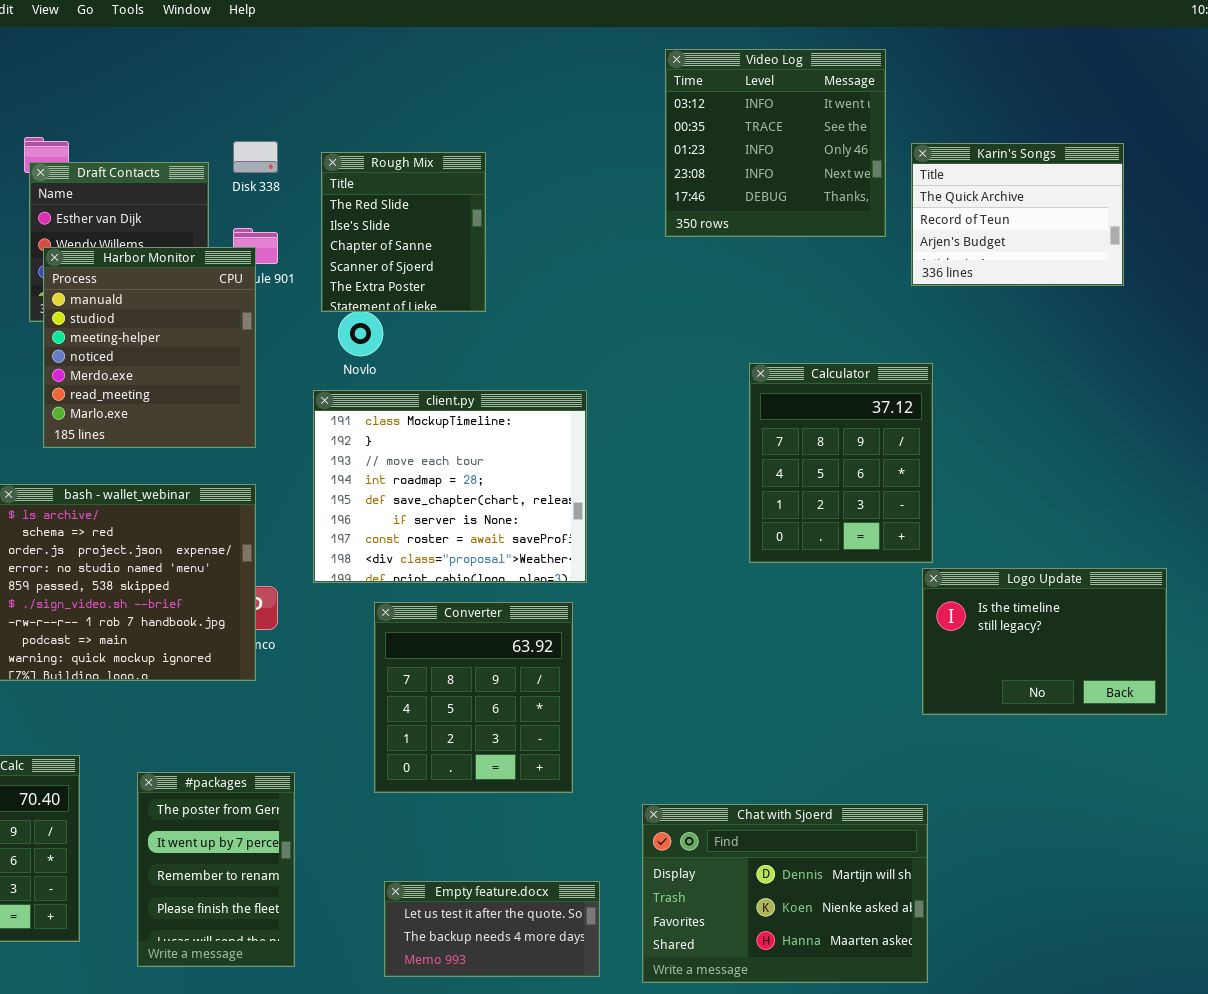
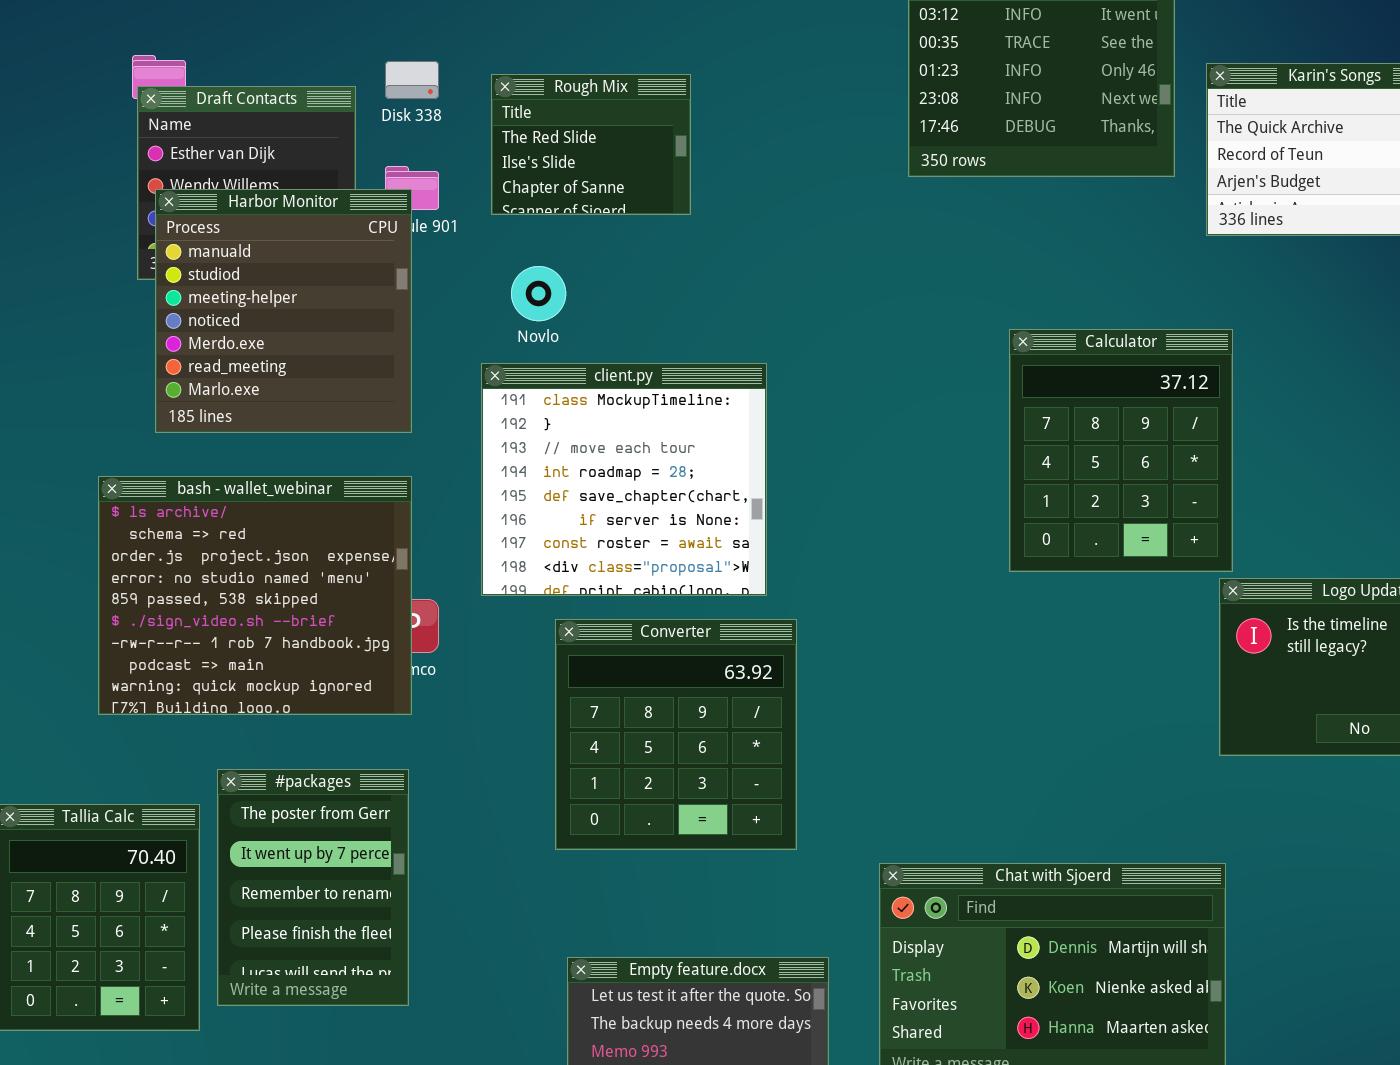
Rough Mix: [321,152,486,312] -> [491,74,691,215], resized
client.py: [313,390,587,583] -> [481,363,767,596], resized
#packages: [137,772,295,967] -> [217,769,409,1006], moved

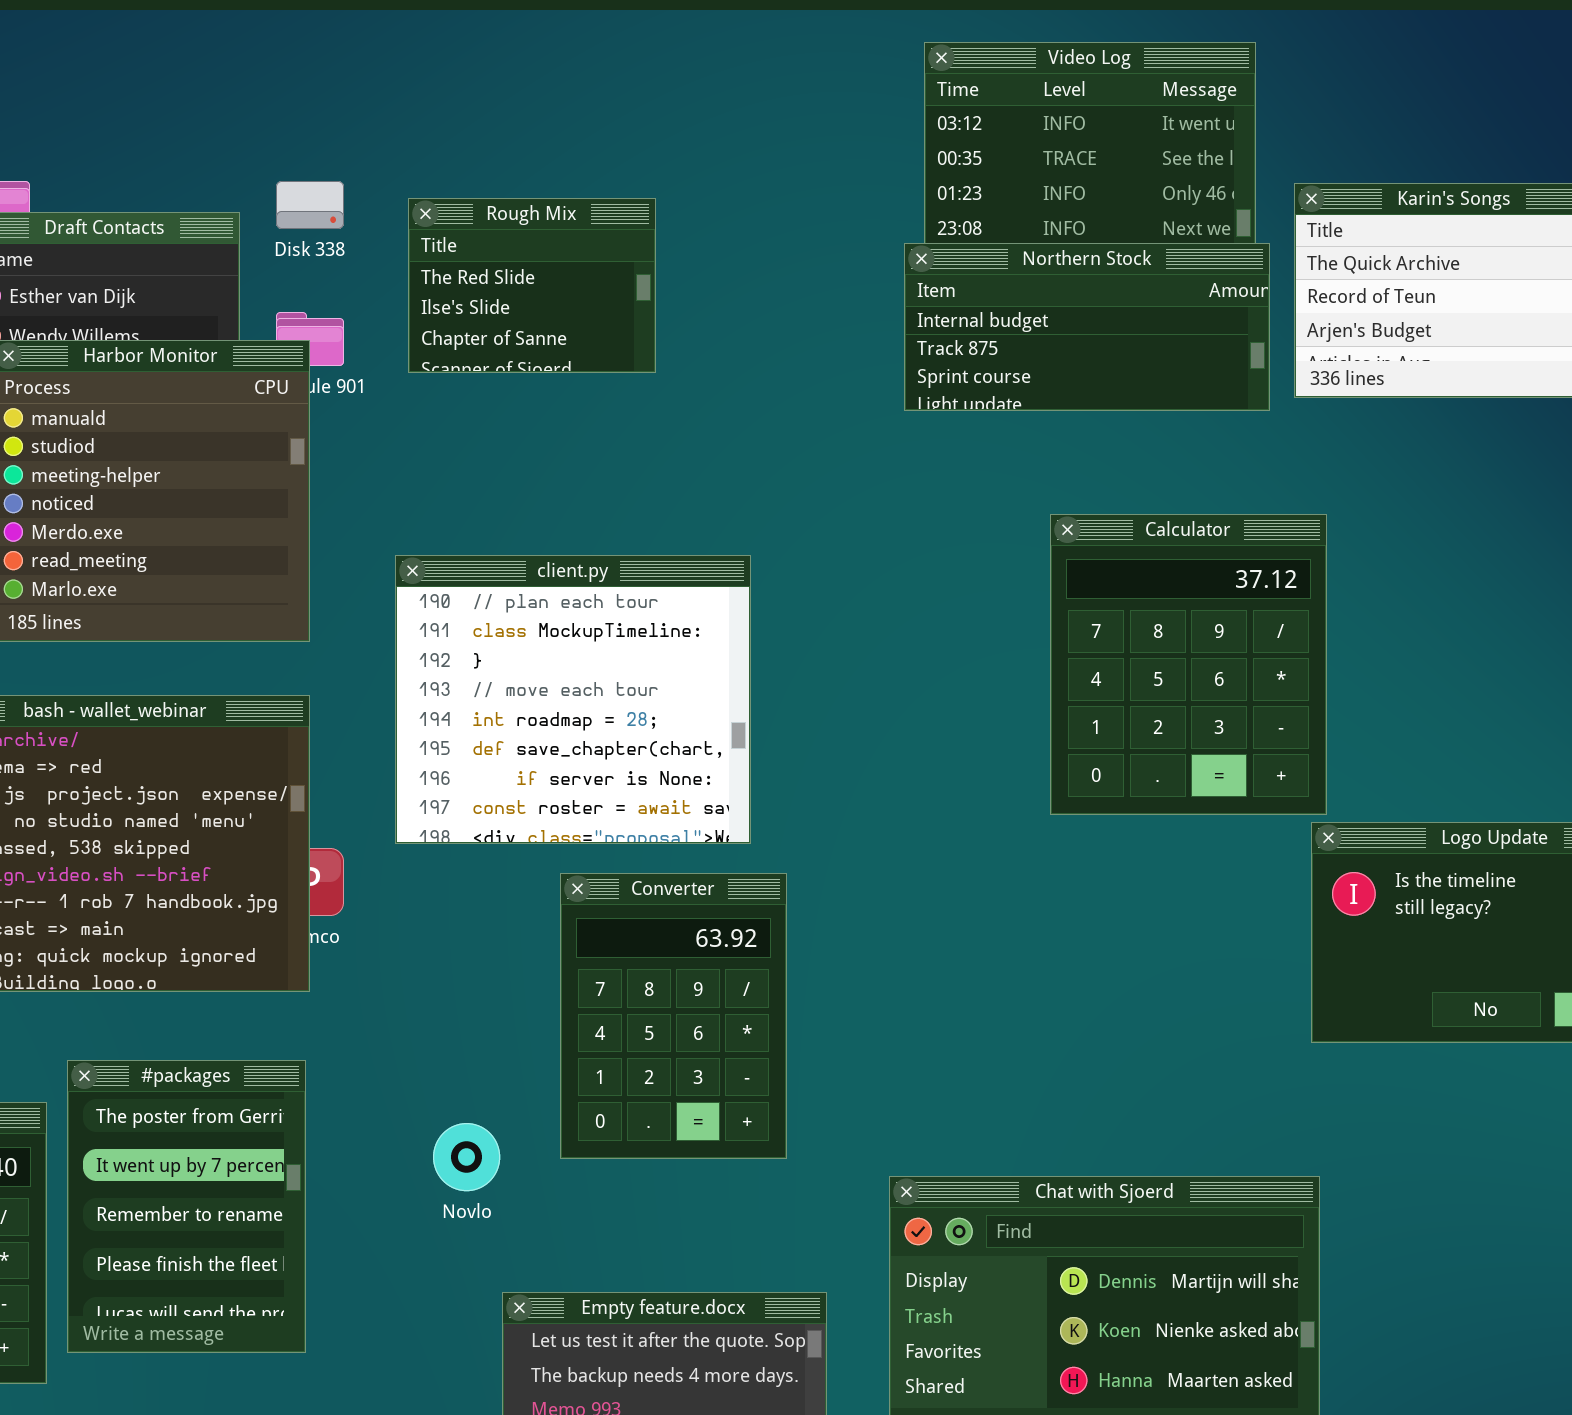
Northern Stock: none -> [904,243,1270,411], opened
Novlo: [511,266,566,321] -> [433,1123,500,1191], moved
client.py: [481,363,767,596] -> [395,555,751,844], scrolled up 1 row
Converter: [555,619,797,850] -> [560,873,787,1159], resized

